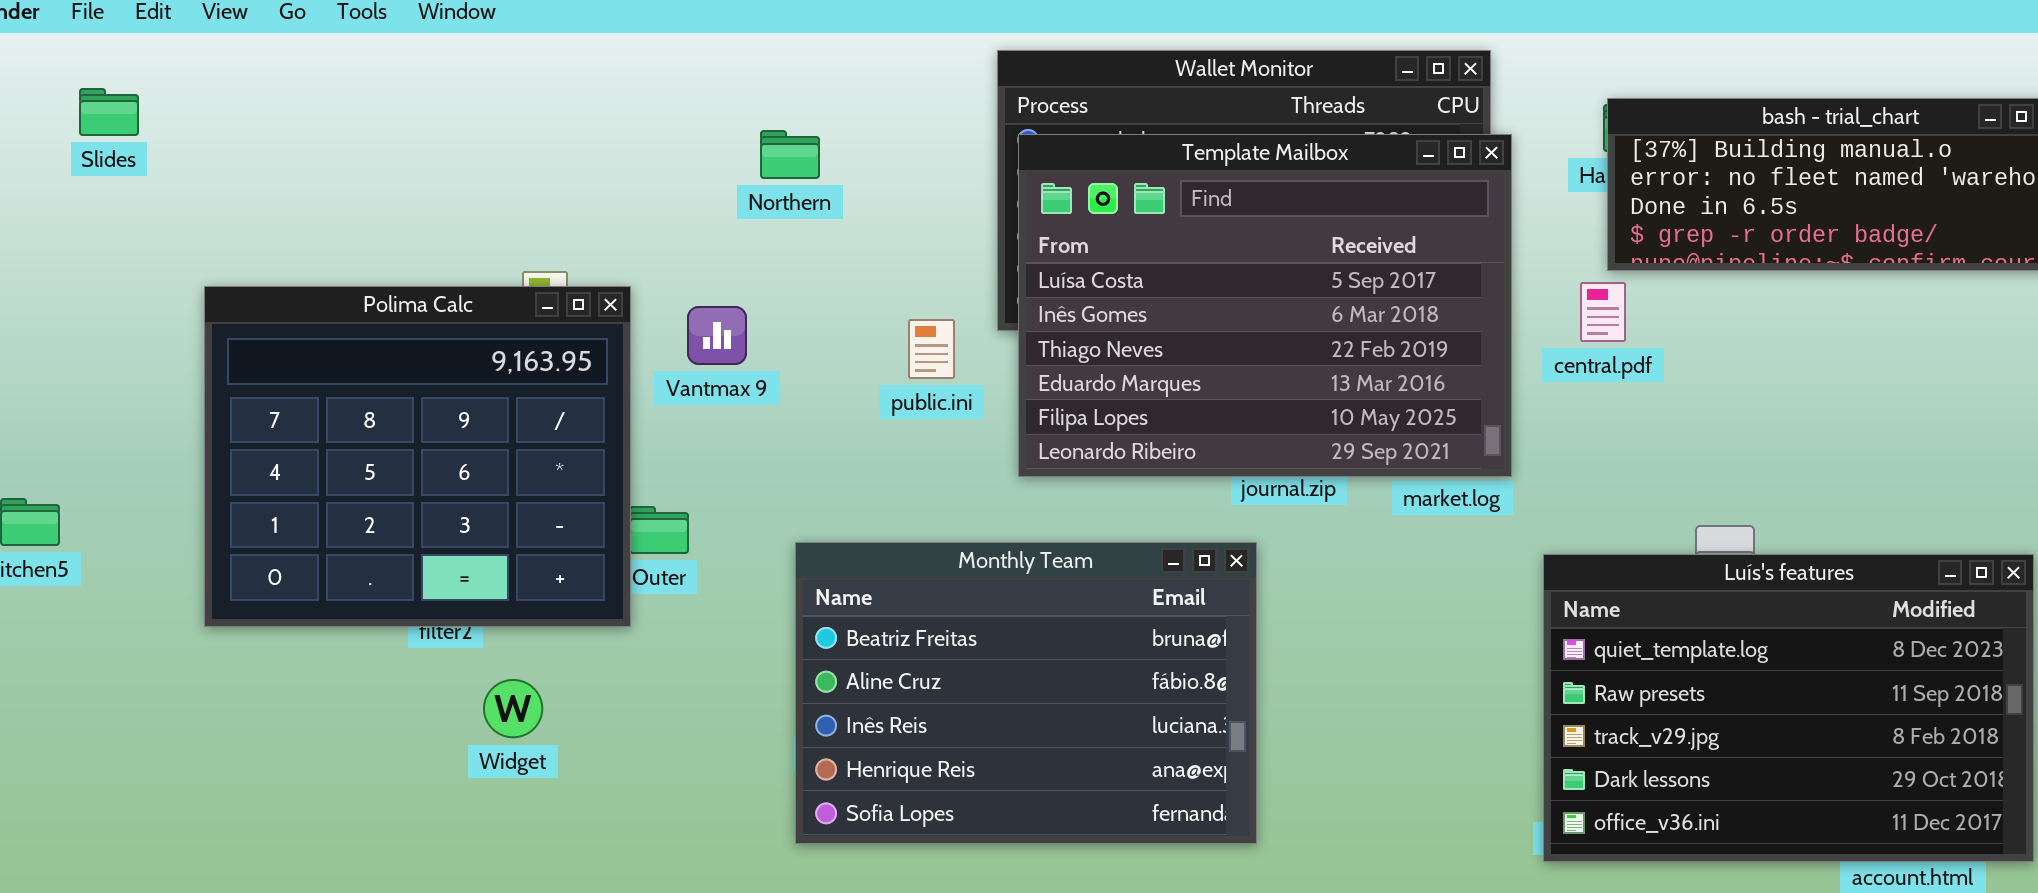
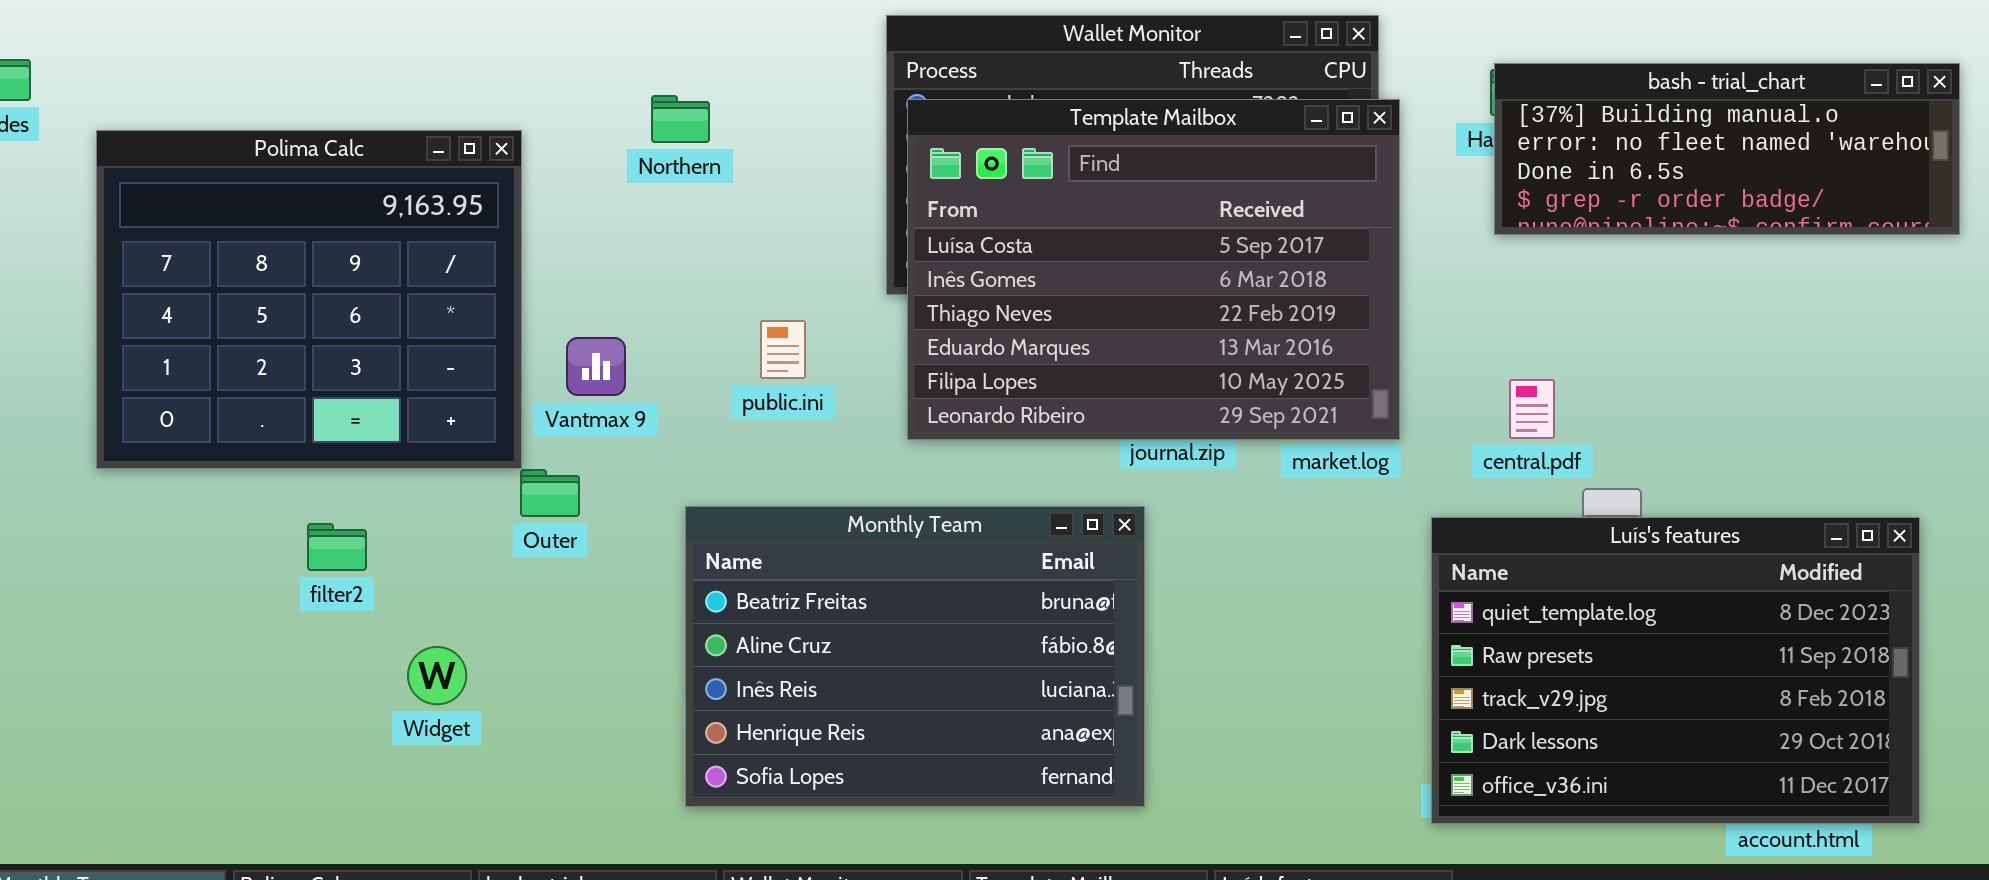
central.pdf: [1580,282,1626,342] -> [1509,379,1555,439], moved
Polima Calc: [204,286,631,627] -> [96,130,522,469], moved
Vantmax 9: [687,306,747,365] -> [566,337,626,396], moved
public.ini: [908,319,955,379] -> [760,320,806,379], moved
Widget: [483,679,543,738] -> [407,646,467,705], moved

